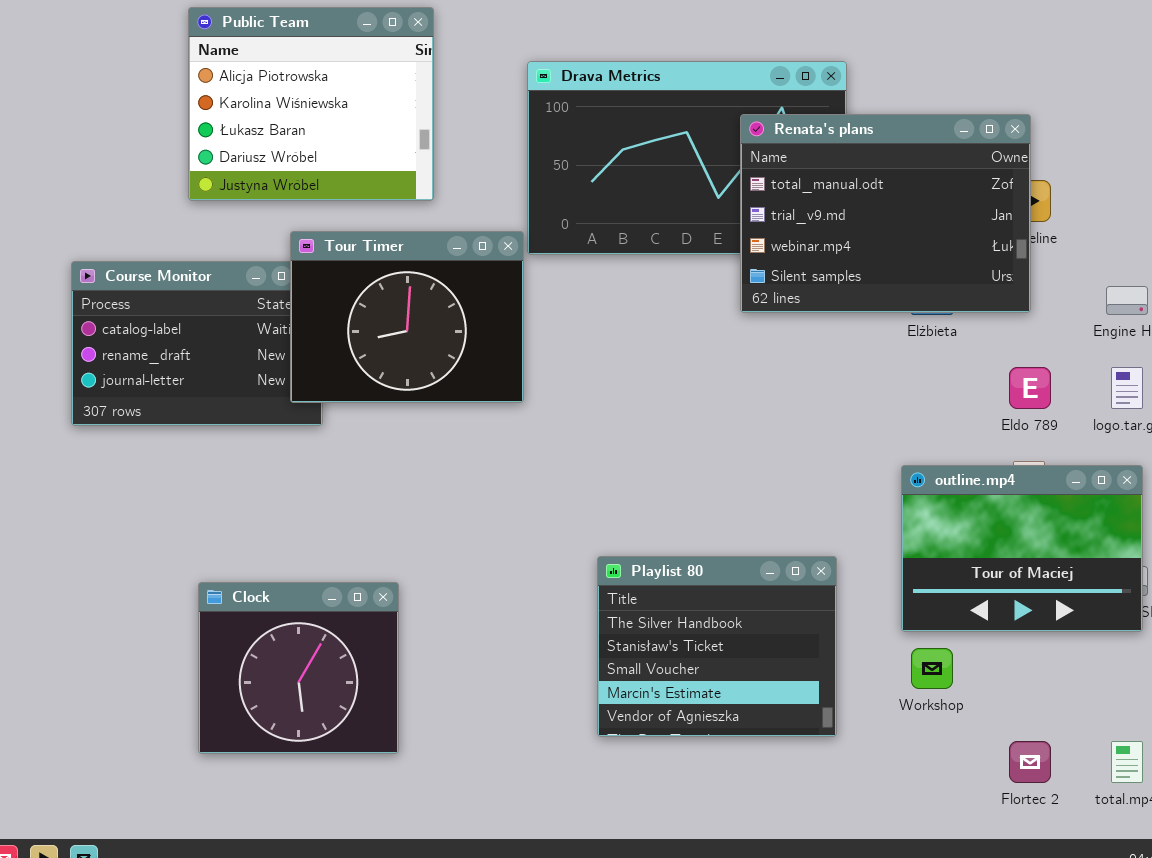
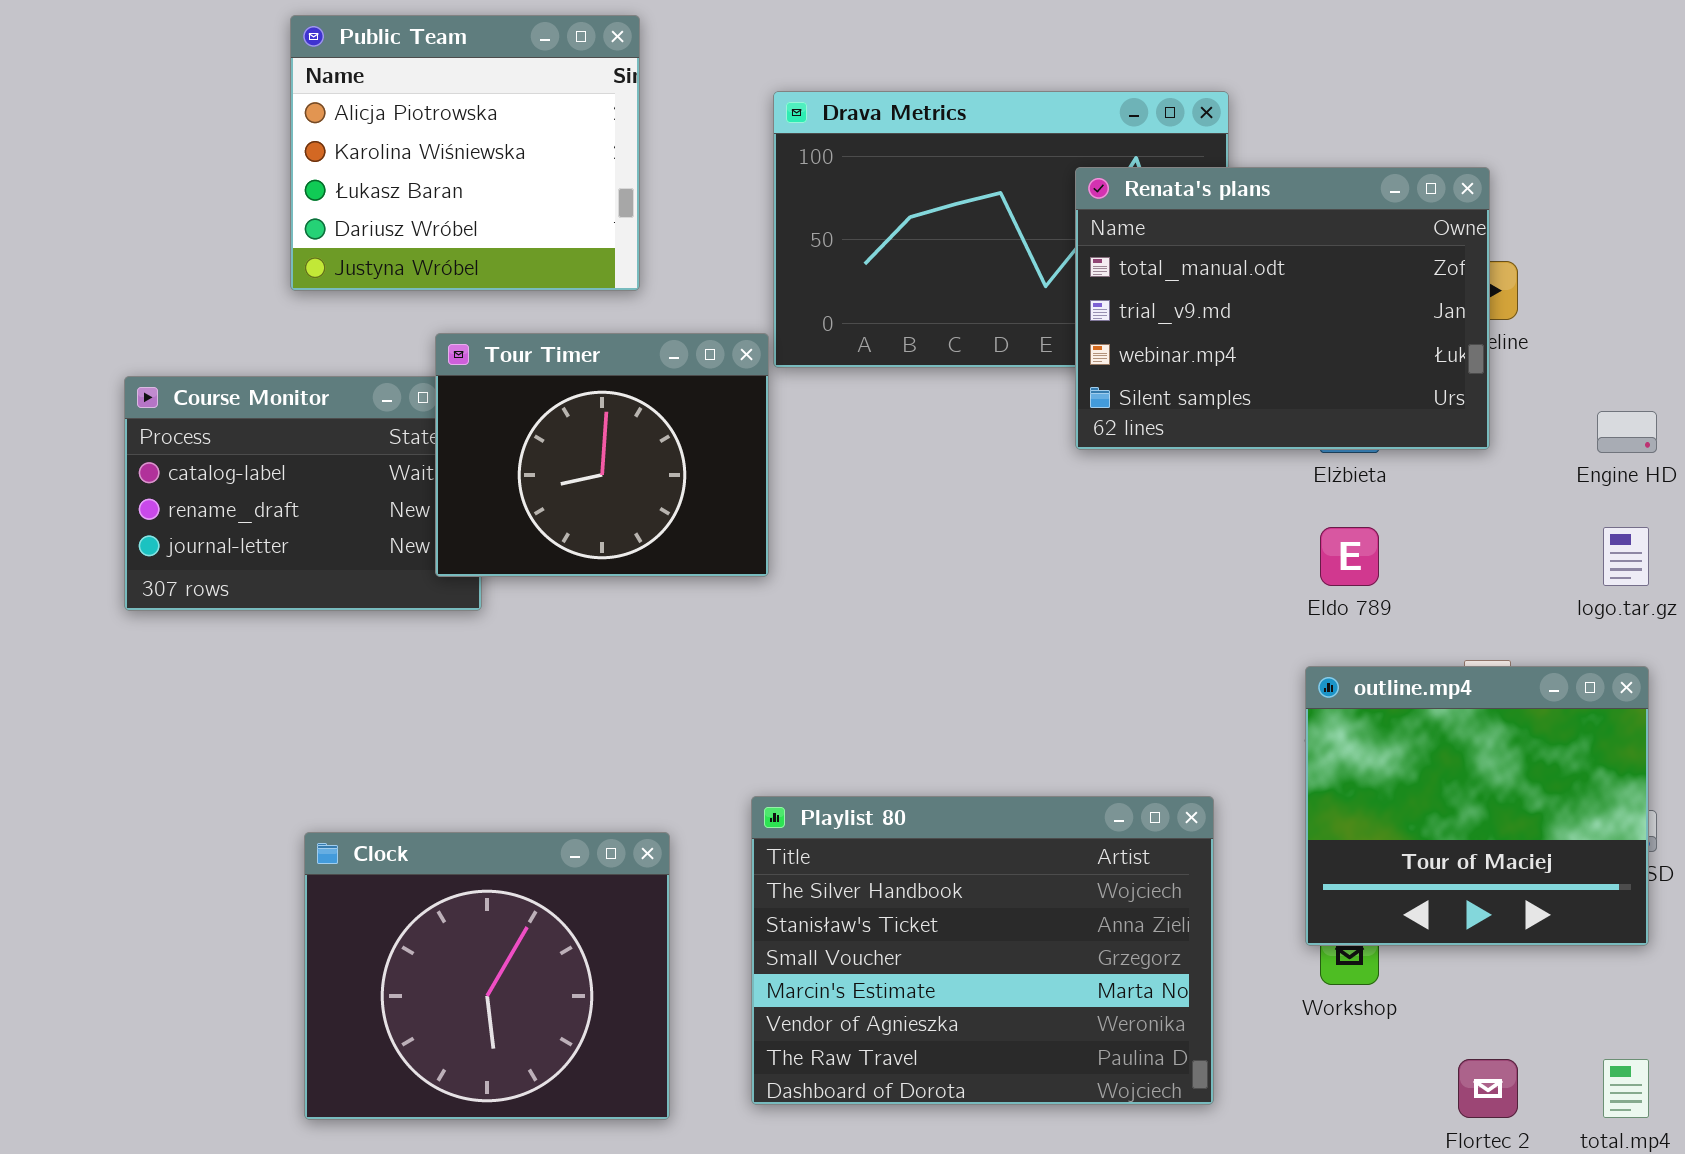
Eldo 789: [1009,367,1051,409] -> [1320,527,1379,586], moved
outline.mp4: [901,465,1143,632] -> [1305,666,1649,946], resized
Playlist 80: [597,556,837,737] -> [751,796,1214,1105], resized
Clock: [198,582,399,754] -> [304,832,670,1120], resized

